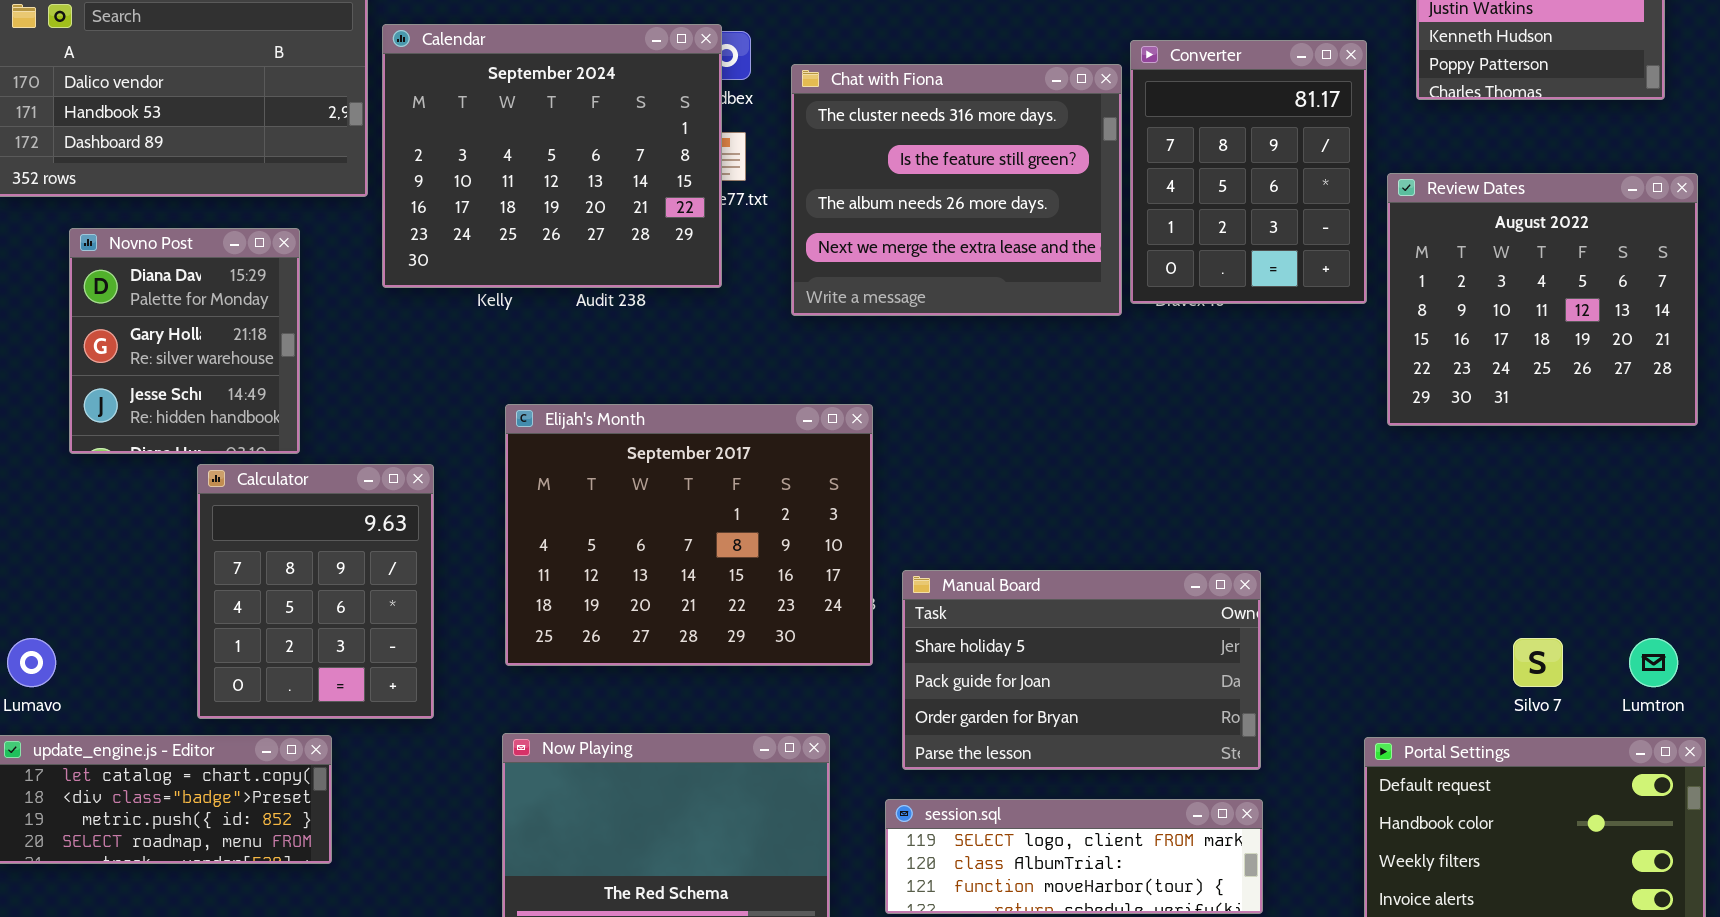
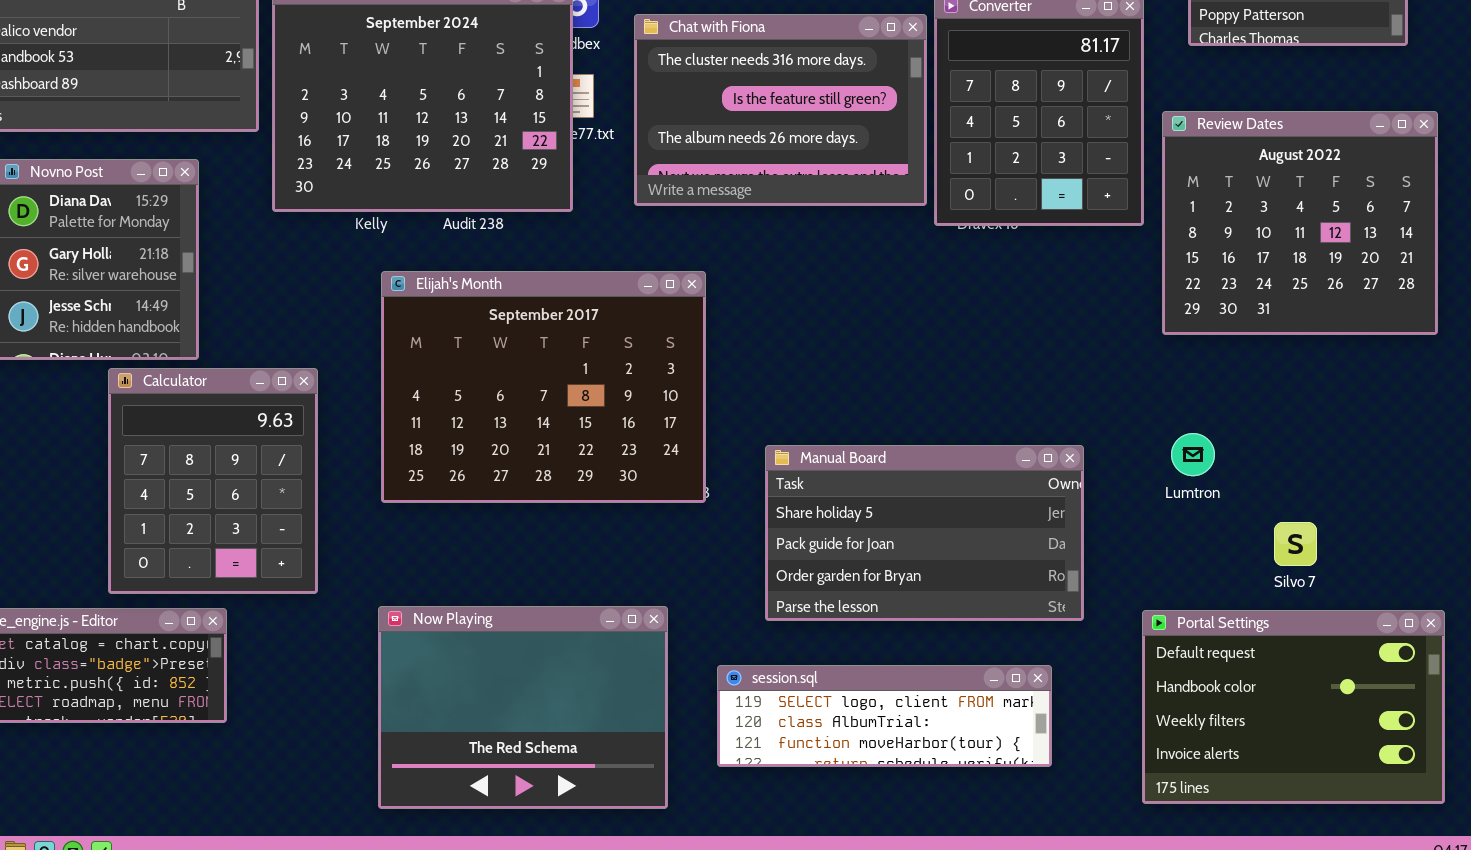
Chat with Fiona: [791,64,1122,316] -> [634,14,927,206], resized
Elijah's Month: [505,404,873,666] -> [381,271,706,503], moved
Manual Board: [902,570,1261,770] -> [765,445,1084,621], moved
Lumtron: [1629,638,1678,687] -> [1171,433,1215,476], moved

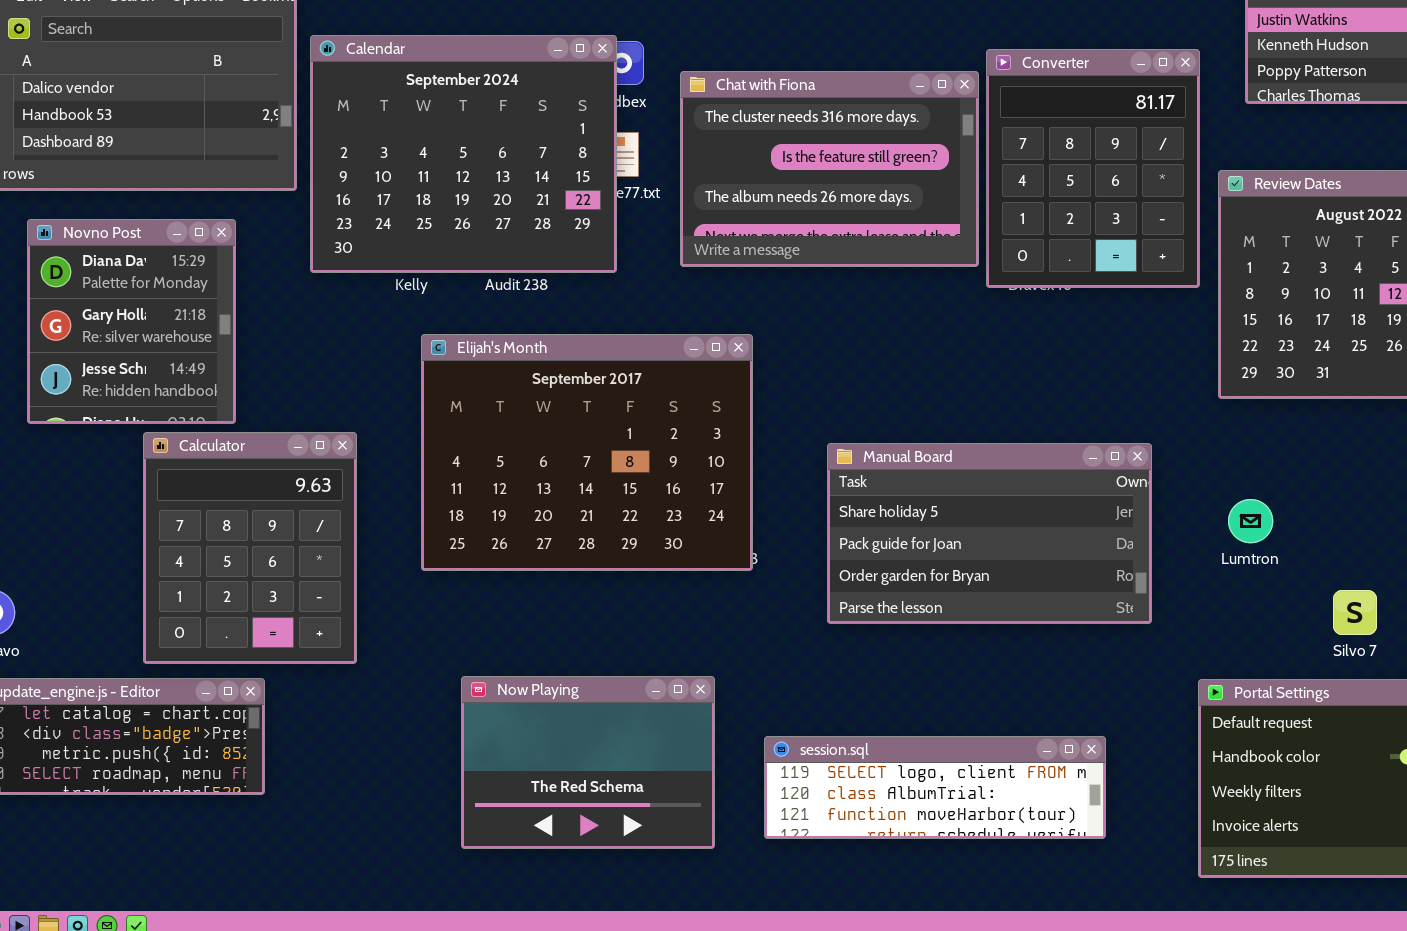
Manual Board: [765,445,1084,621] -> [827,443,1152,624], moved
Now Playing: [378,606,668,809] -> [461,676,715,849], resized

